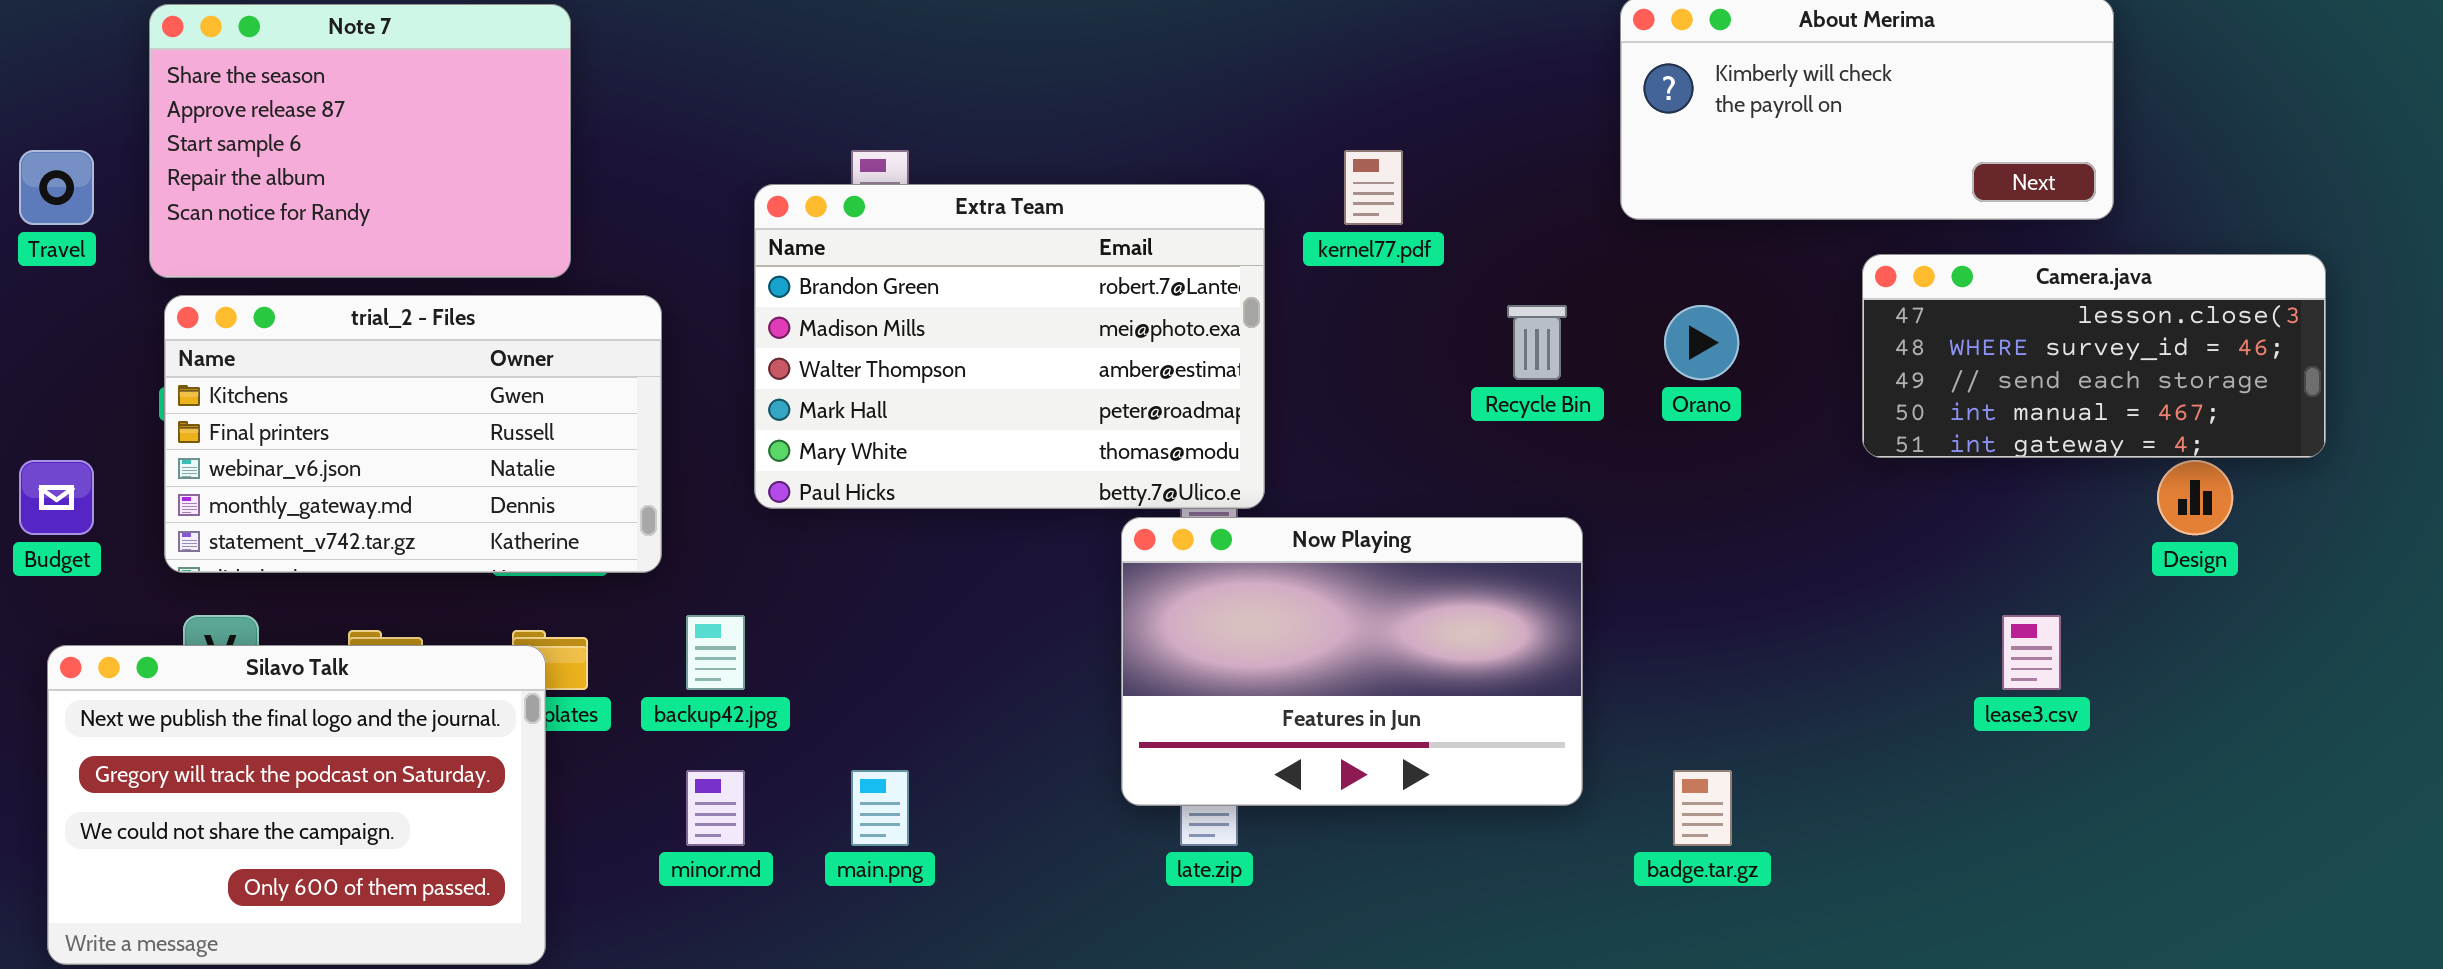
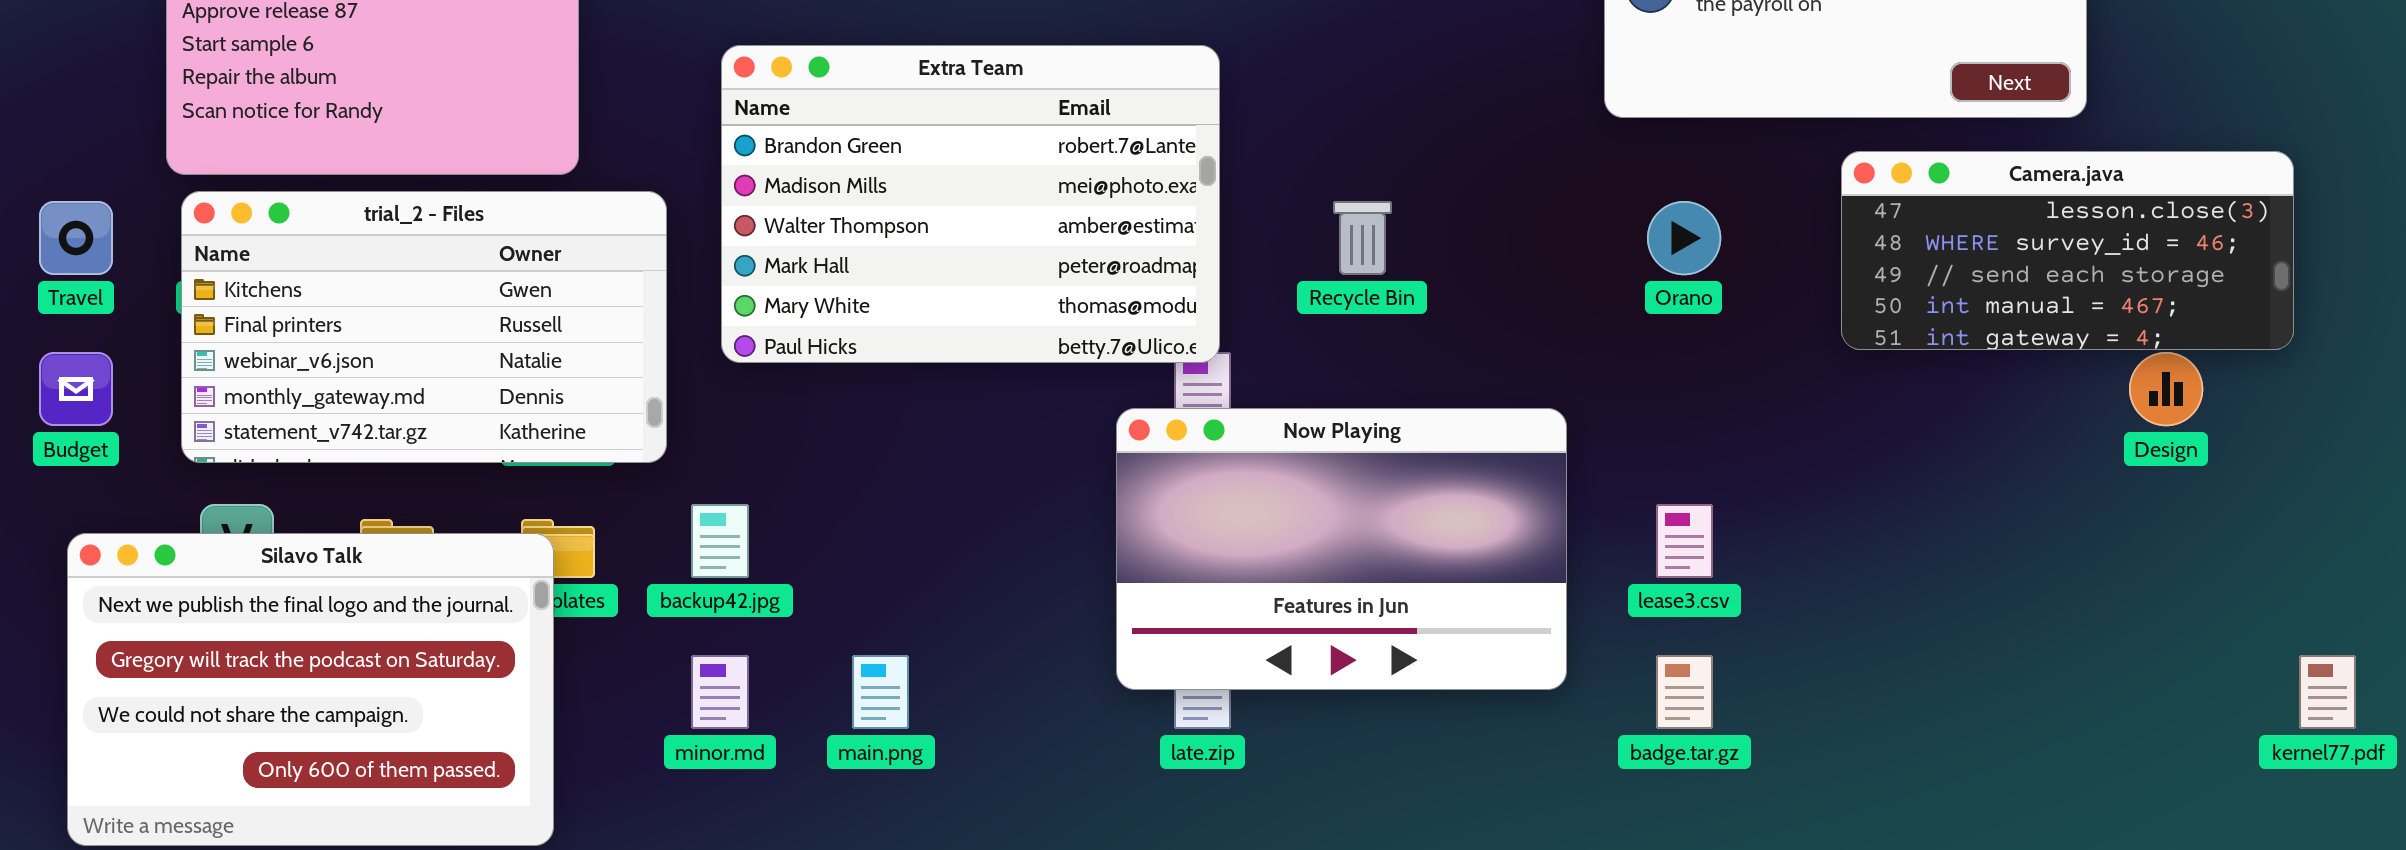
Travel: [19,150,94,225] -> [39,201,113,275], moved
kernel77.pdf: [1344,150,1403,225] -> [2299,655,2356,729], moved
Extra Team: [754,184,1265,509] -> [721,45,1220,363], moved
Recycle Bin: [1507,305,1567,380] -> [1333,201,1392,275], moved
lease3.csv: [2002,615,2061,690] -> [1656,504,1713,578], moved

